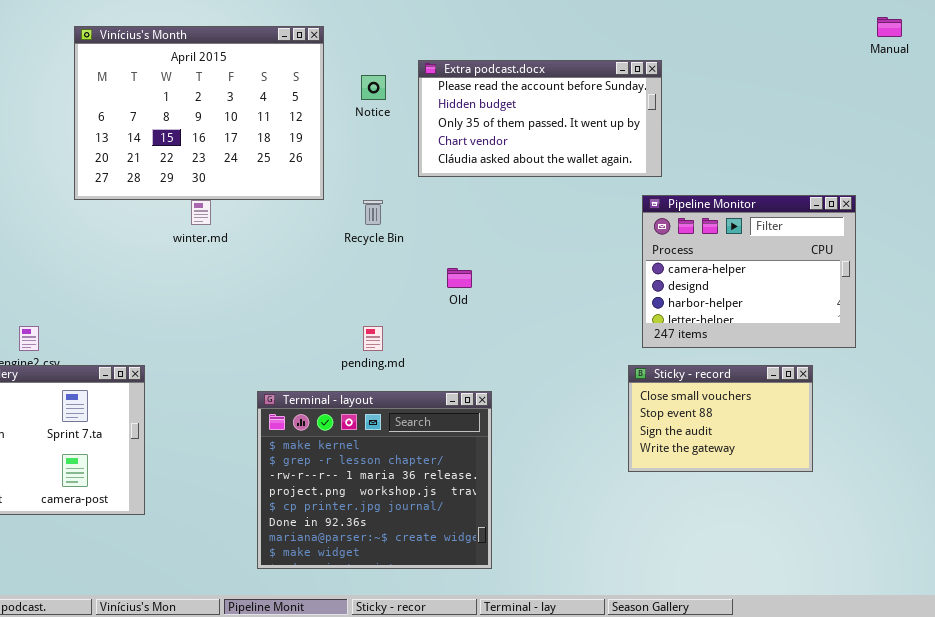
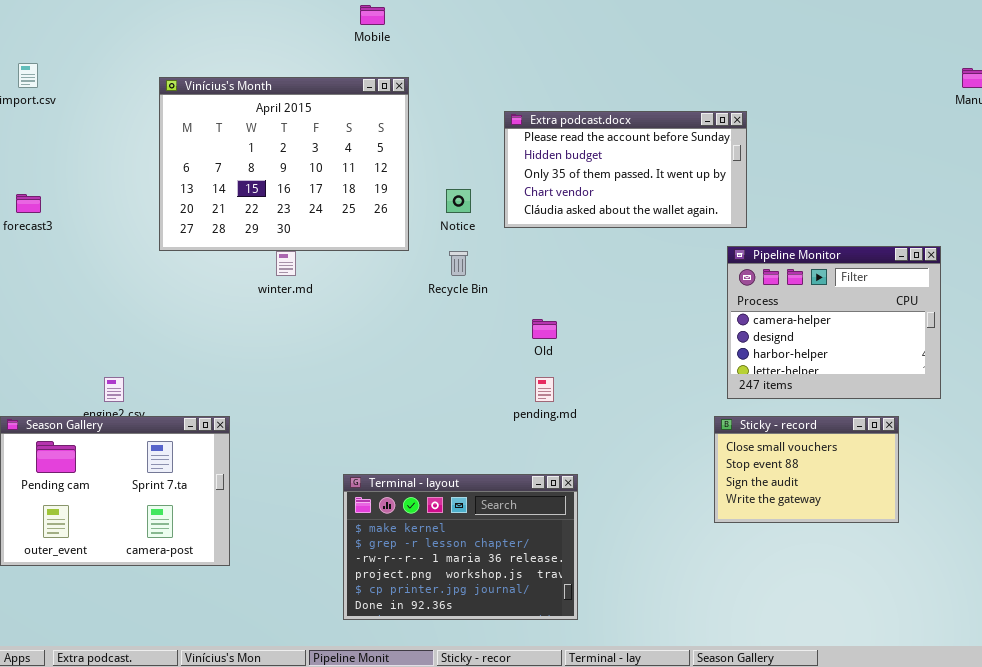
Notice: [361,75,386,100] -> [446,189,471,213], moved
pending.md: [363,326,383,351] -> [535,377,554,402], moved
Terminal - layout: [257,391,492,569] -> [343,474,578,620], resized

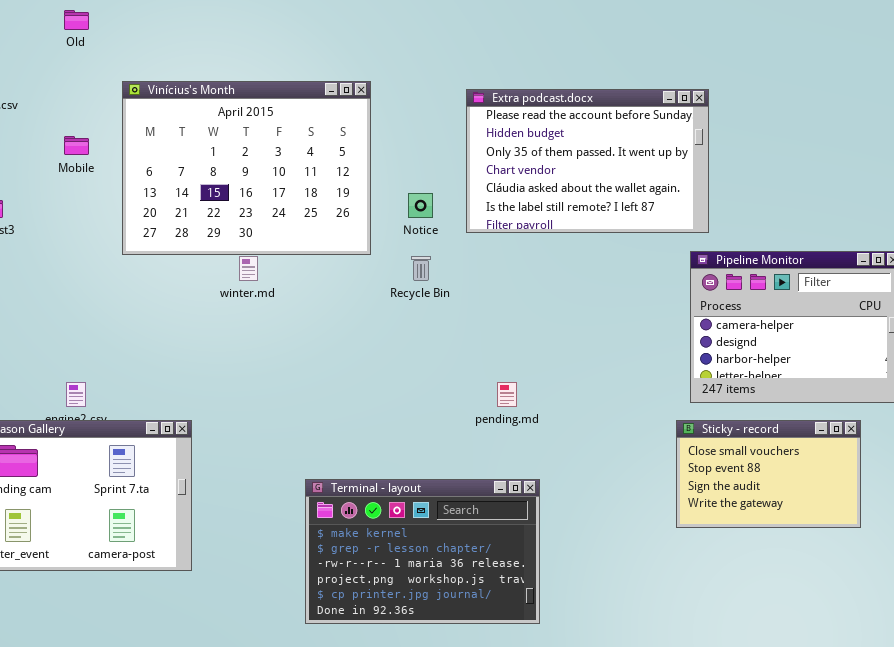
Mobile: [360,5,385,25] -> [64,136,89,155], moved
Extra podcast.docx: [504,111,747,228] -> [466,89,709,233], resized
Old: [532,319,557,339] -> [64,10,89,30], moved

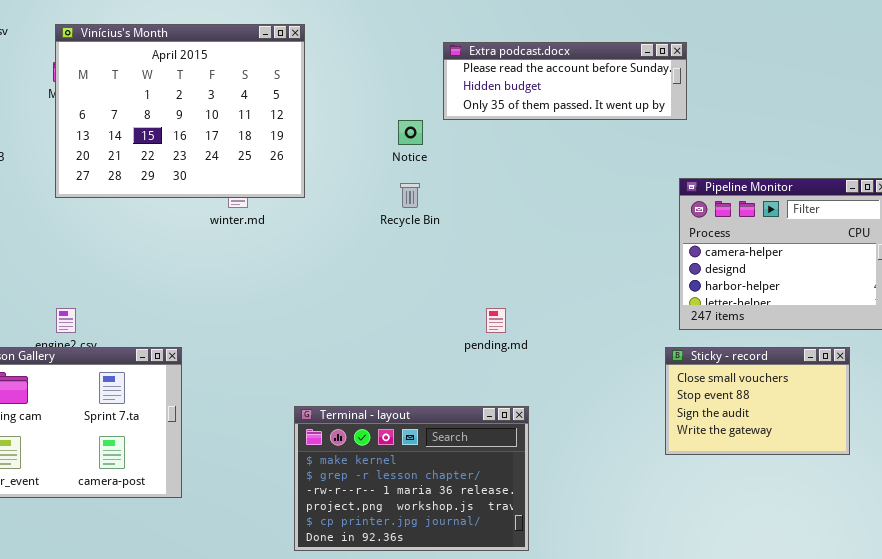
Vinícius's Month: [122,81,371,255] -> [55,24,305,198], moved
Extra podcast.docx: [466,89,709,233] -> [443,42,687,120], moved, resized

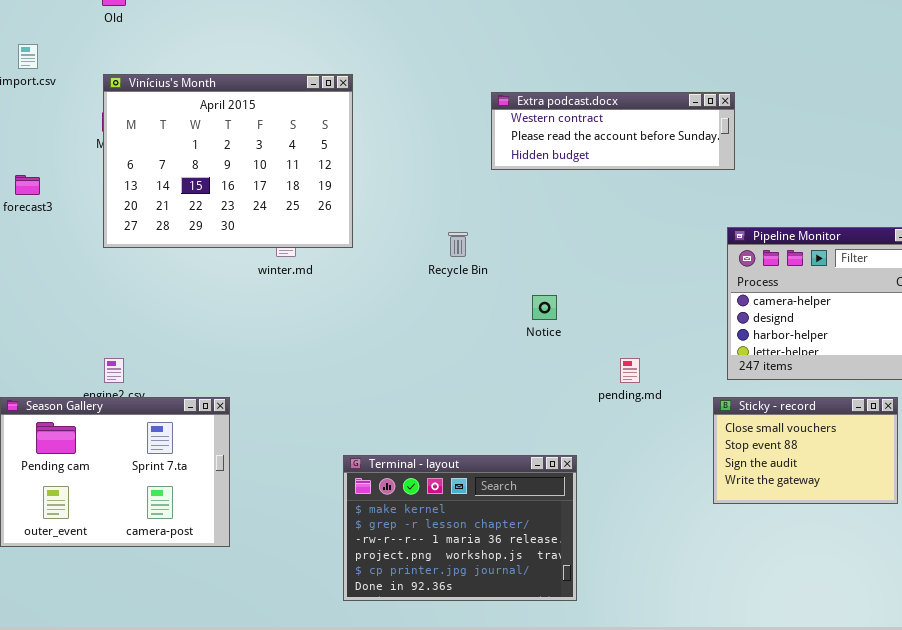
Extra podcast.docx: [443,42,687,120] -> [491,92,735,170], scrolled up 1 row
Notice: [398,120,423,145] -> [532,295,557,320], moved
pending.md: [486,308,506,333] -> [620,358,640,383], moved

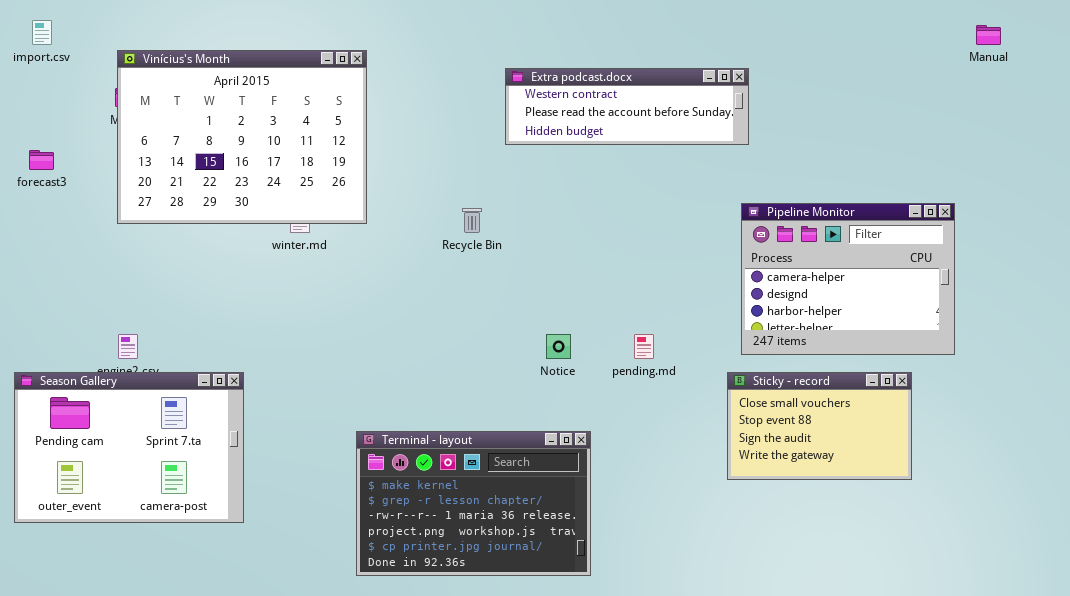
Notice: [532,295,557,320] -> [546,334,571,359], moved

